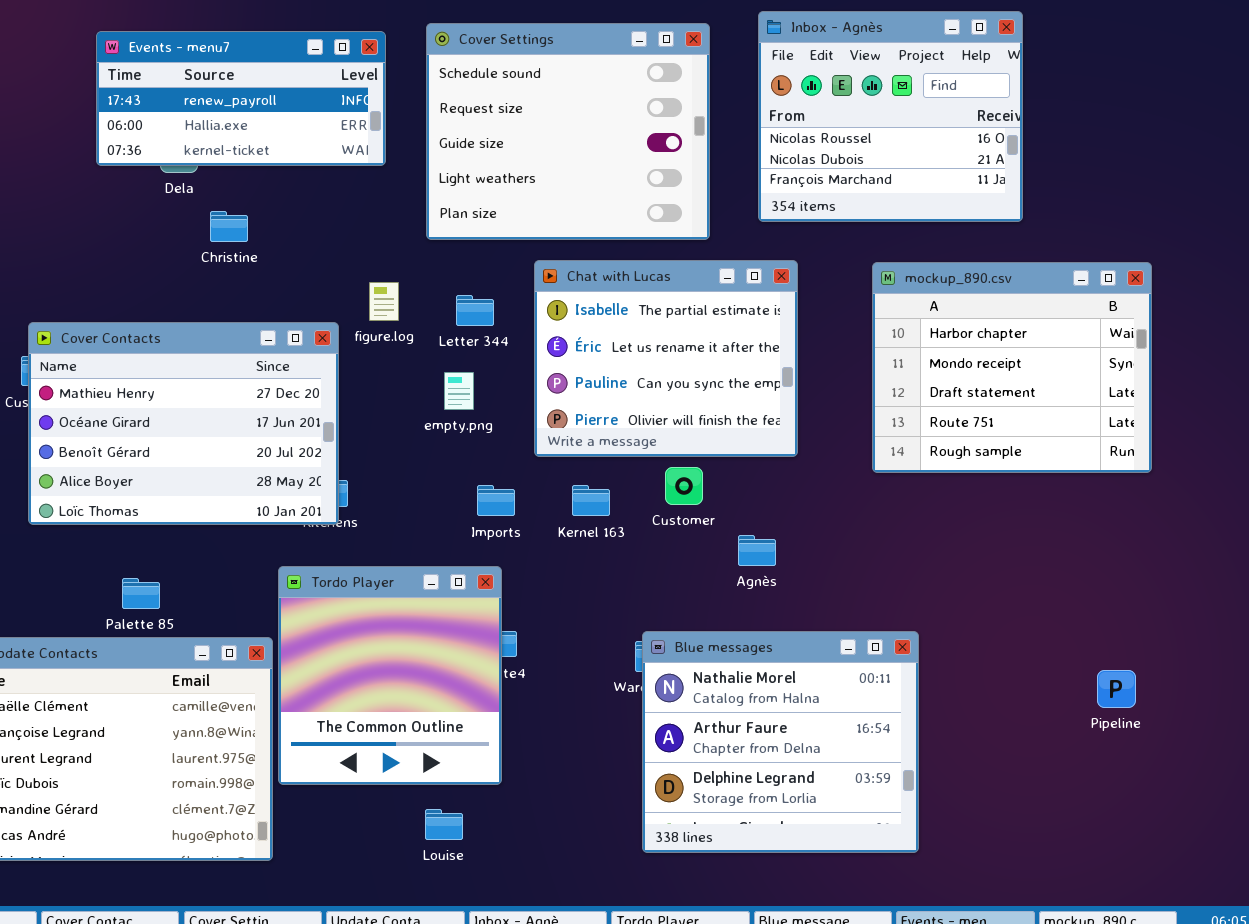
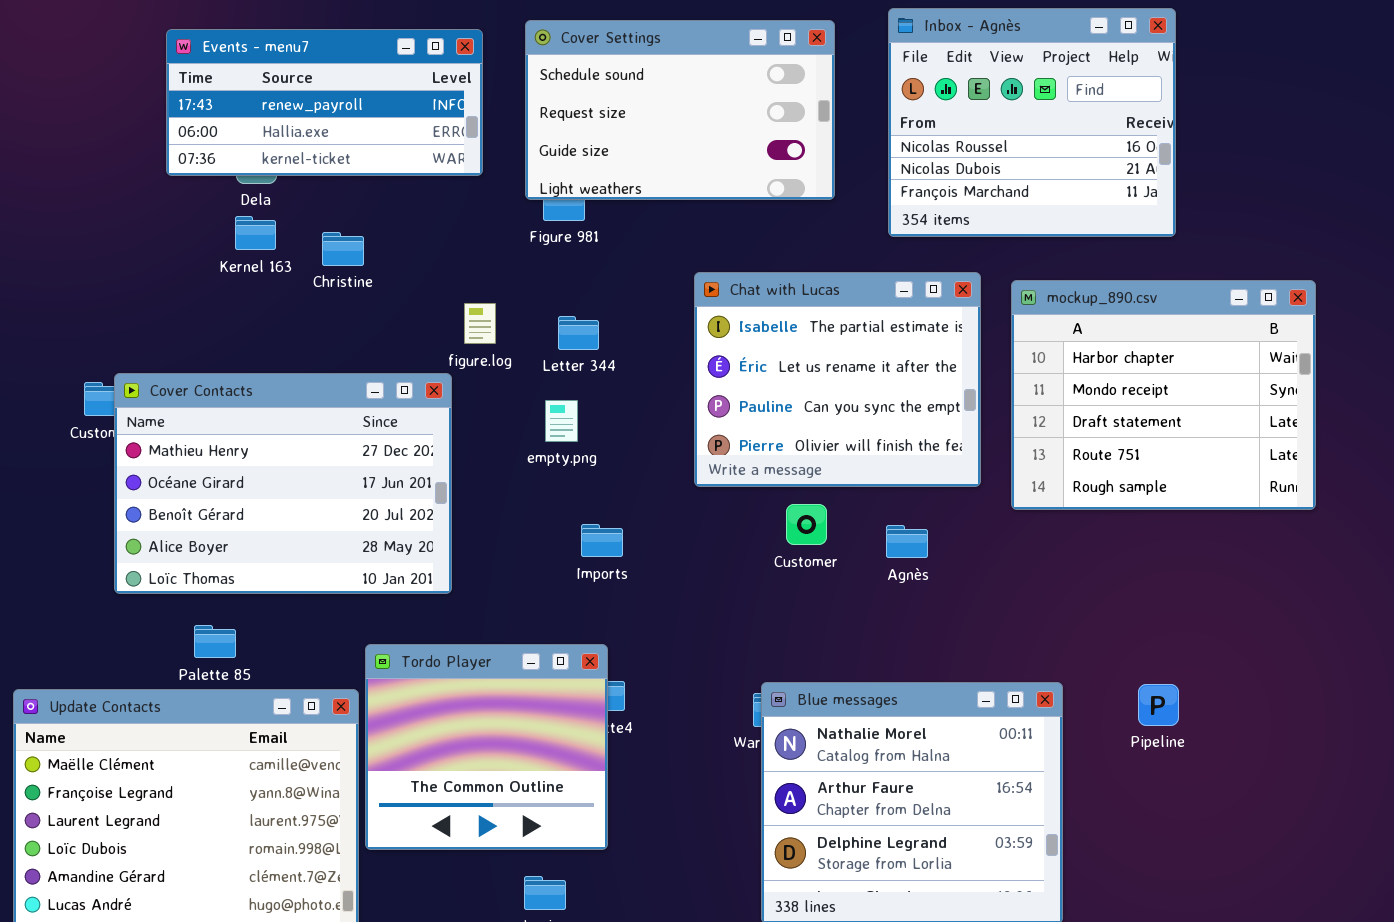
Cover Settings: [426,23,710,240] -> [525,20,835,200], resized
Christine: [210,211,248,242] -> [322,232,364,266], moved
Chat with Lucas: [534,260,798,457] -> [694,272,981,487], moved
Cover Contacts: [28,322,339,525] -> [114,373,452,594], moved
Kernel 163: [572,485,610,516] -> [235,216,276,250], moved
Agnès: [738,535,776,566] -> [886,525,928,558], moved
Tordo Player: [278,566,502,785] -> [365,644,608,850], resized
Pipeline: [1097,670,1136,708] -> [1138,684,1179,726], moved

